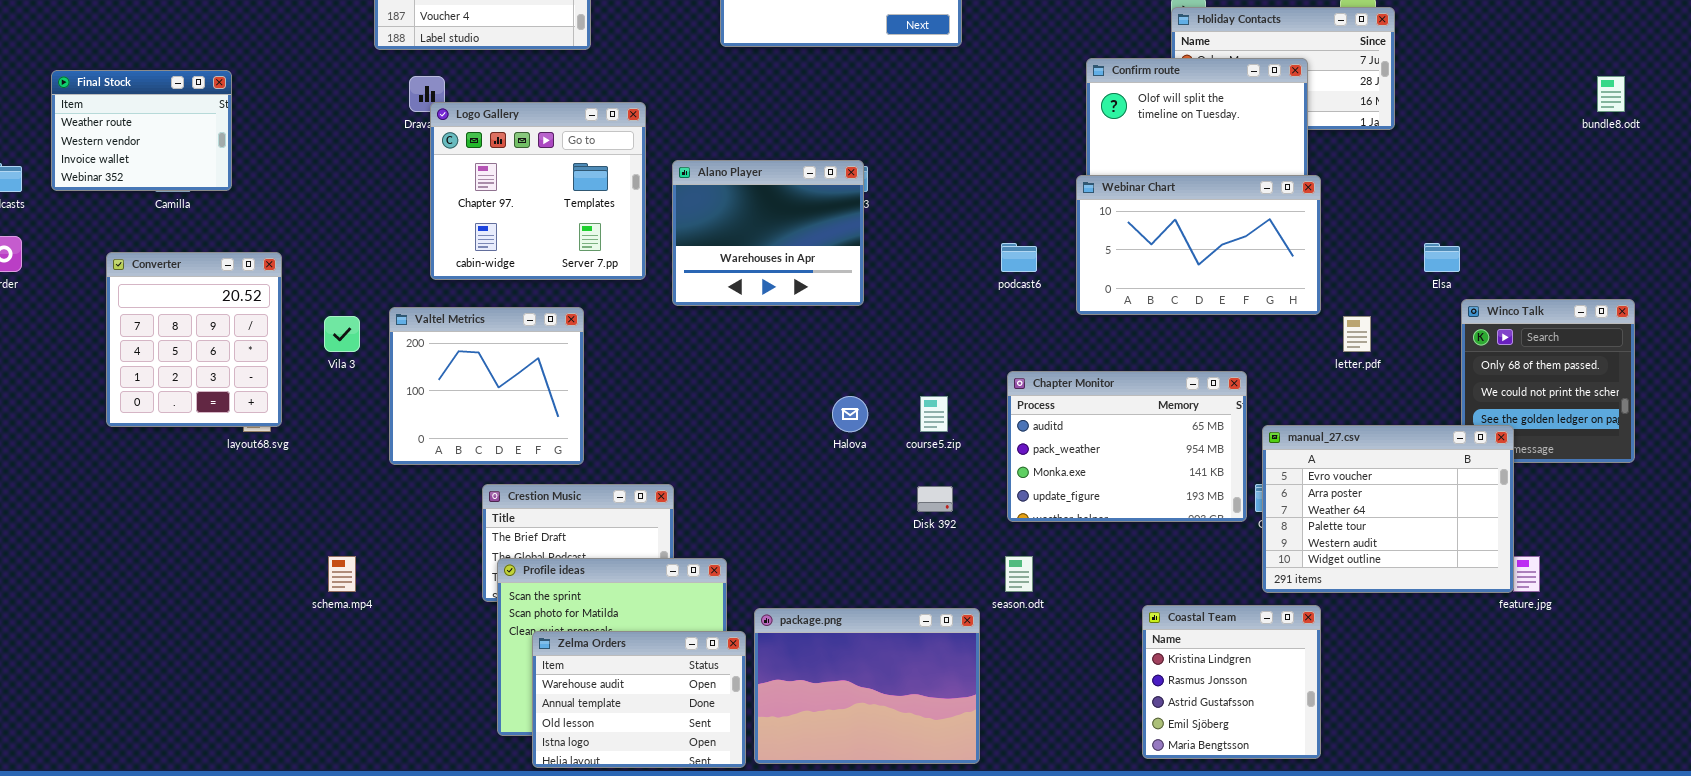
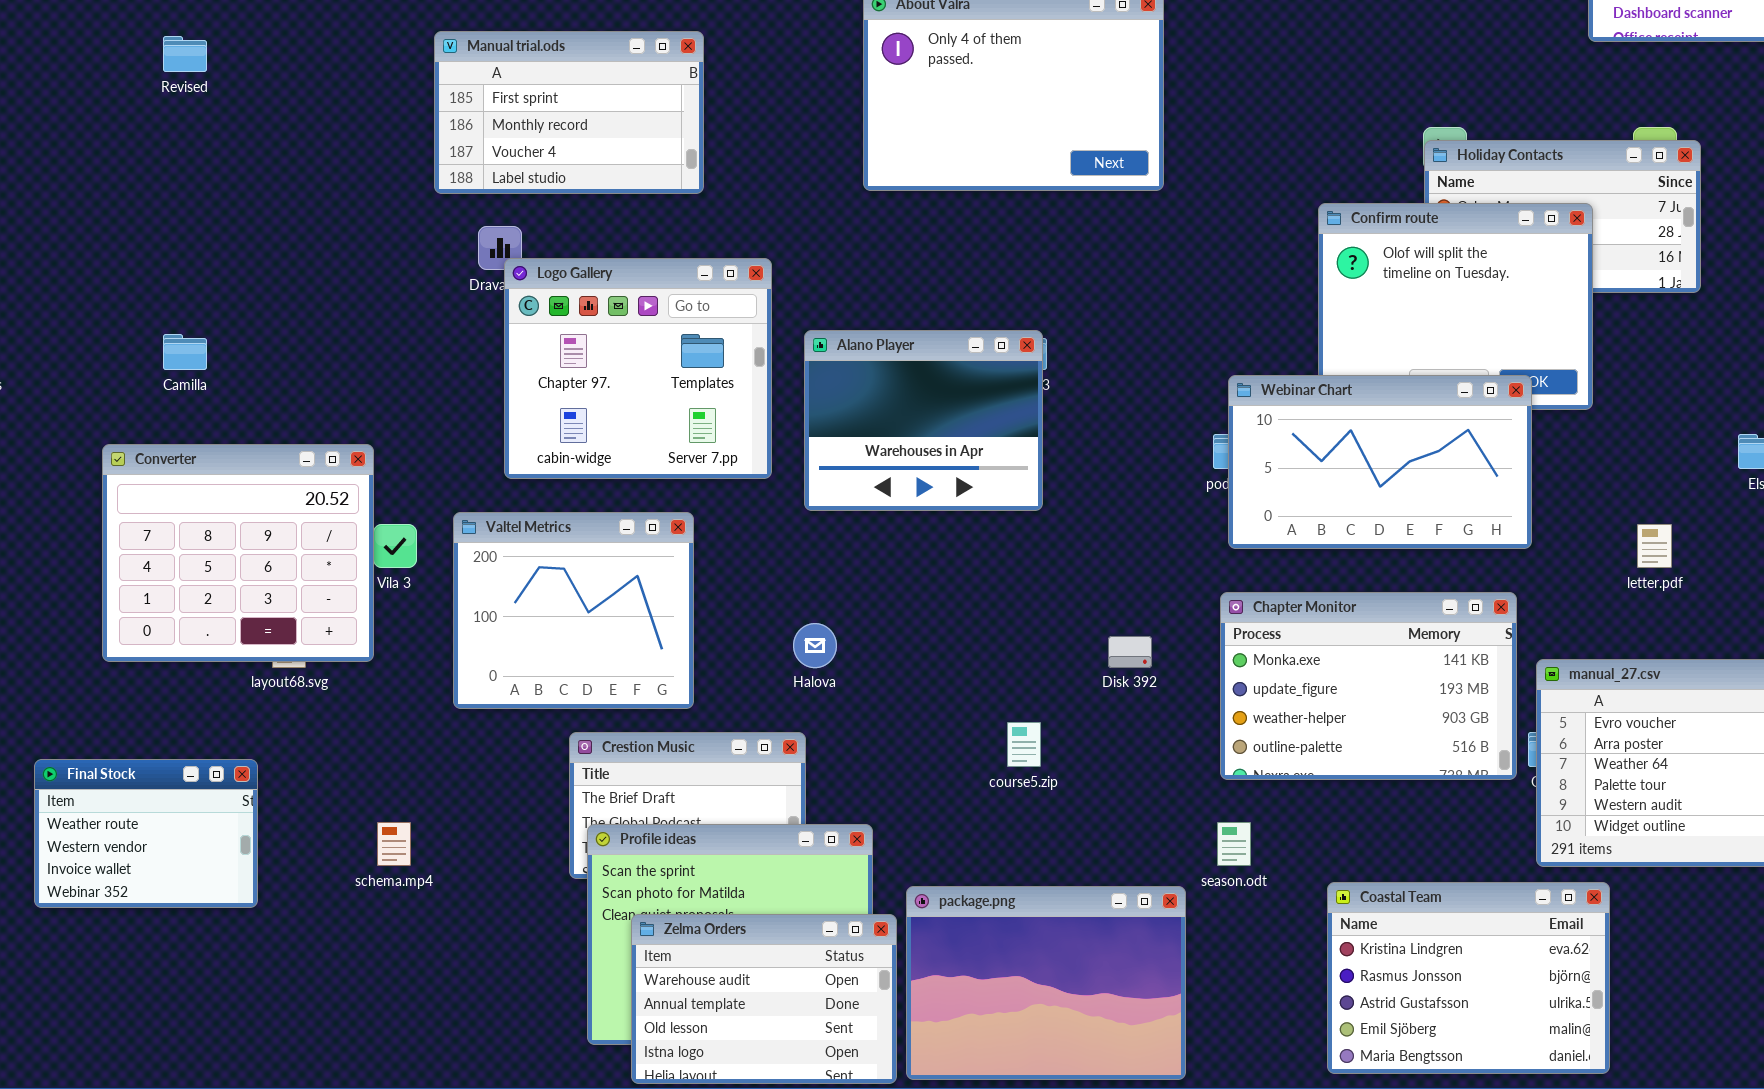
Final Stock: [51,70,232,191] -> [34,759,258,908], moved
Webinar Chart: [1076,175,1321,315] -> [1228,375,1532,549], moved
Converter: [106,252,282,427] -> [102,444,374,662], resized
Chapter Monitor: [1007,371,1247,522] -> [1220,592,1517,780], scrolled down 2 rows
Halova: [832,396,868,432] -> [793,623,837,668], moved
course5.zip: [920,396,948,432] -> [1007,722,1041,767], moved
Disk 392: [917,486,953,512] -> [1108,636,1152,668], moved
Coastal Team: [1142,605,1321,759] -> [1327,882,1610,1074], resized

